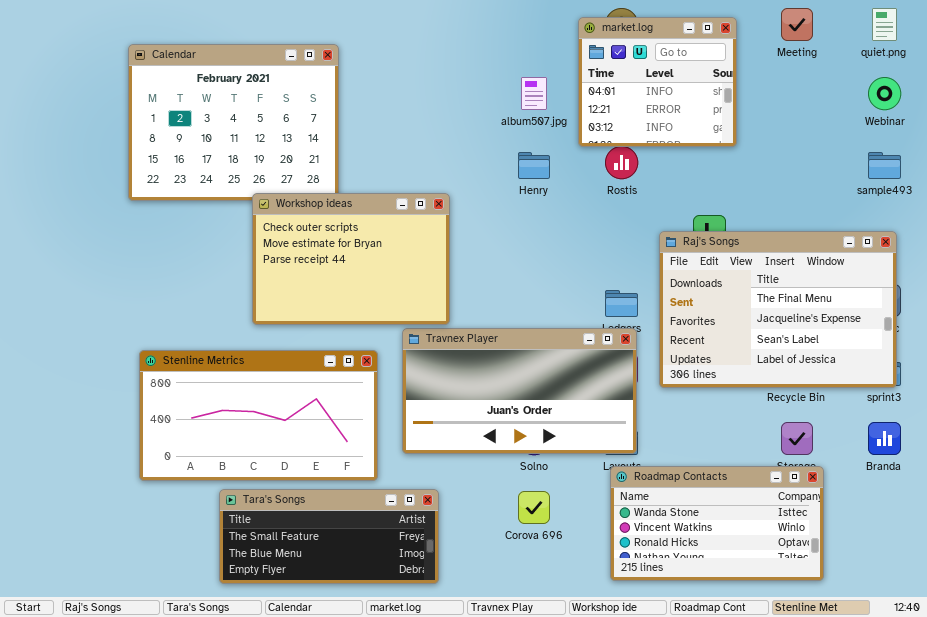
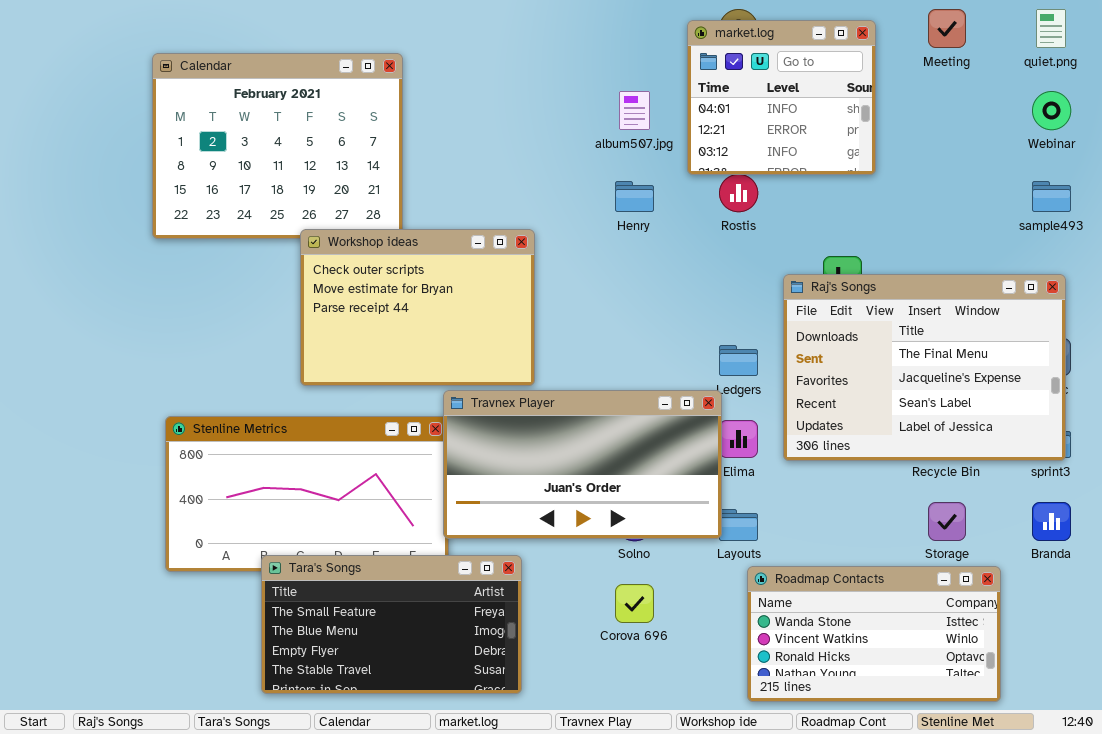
Travnex Player: [402,328,637,454] -> [443,390,722,539], moved
Roadmap Contacts: [610,466,824,581] -> [747,566,1001,702], moved
Tara's Songs: [219,489,439,584] -> [261,555,522,694], resized

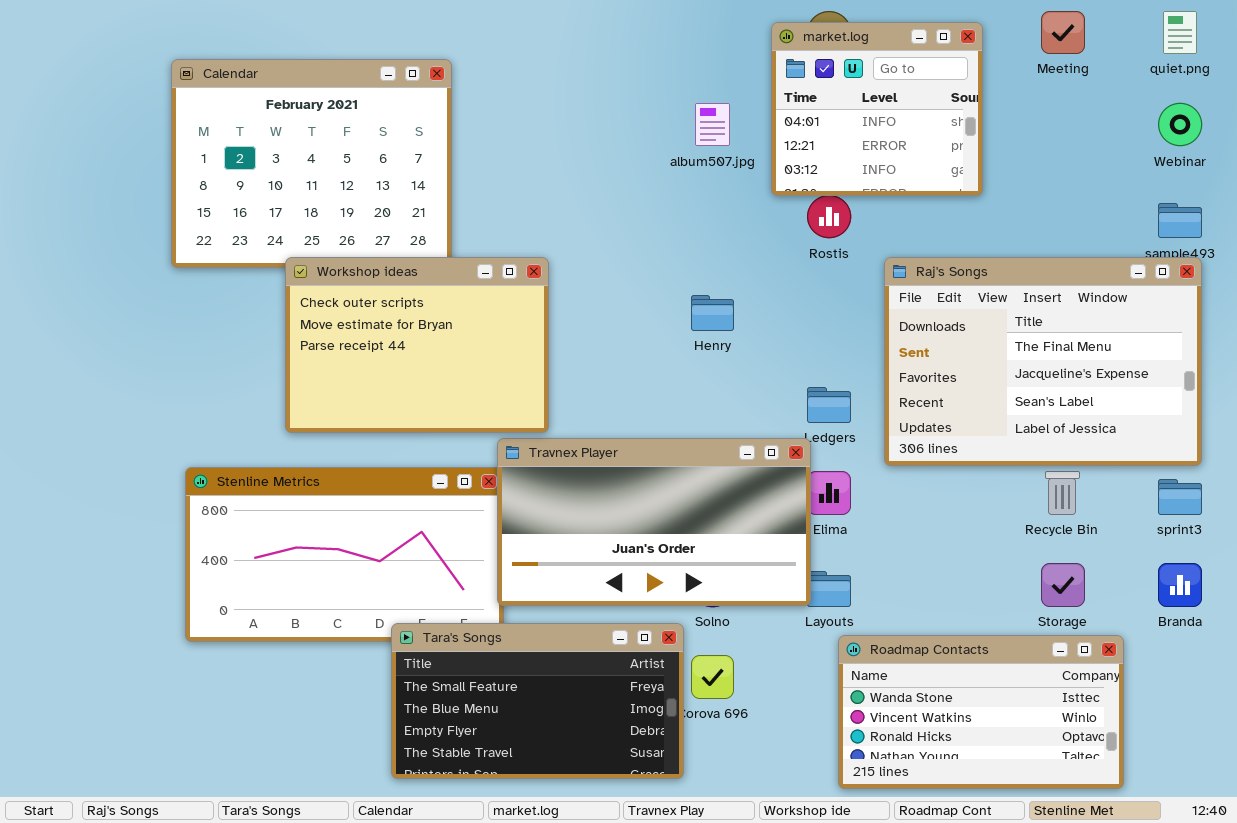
Henry: [615,181,654,212] -> [691,295,734,331], moved
Workshop ideas: [300,229,535,386] -> [285,257,549,433], moved
Raj's Songs: [783,274,1066,461] -> [884,257,1202,466], moved
Tara's Songs: [261,555,522,694] -> [391,623,684,779], moved

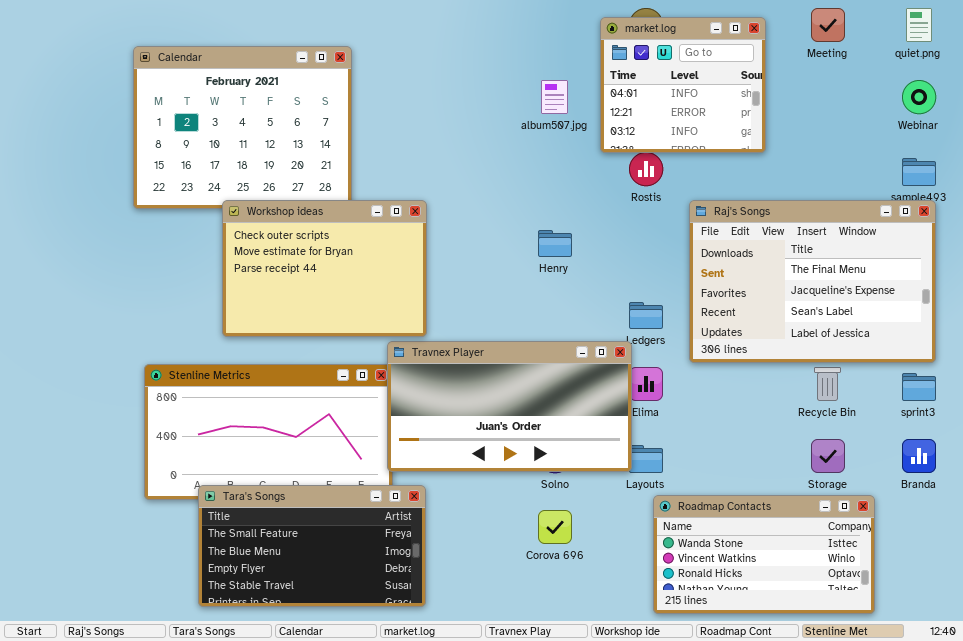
Tara's Songs: [391,623,684,779] -> [198,485,426,607], moved

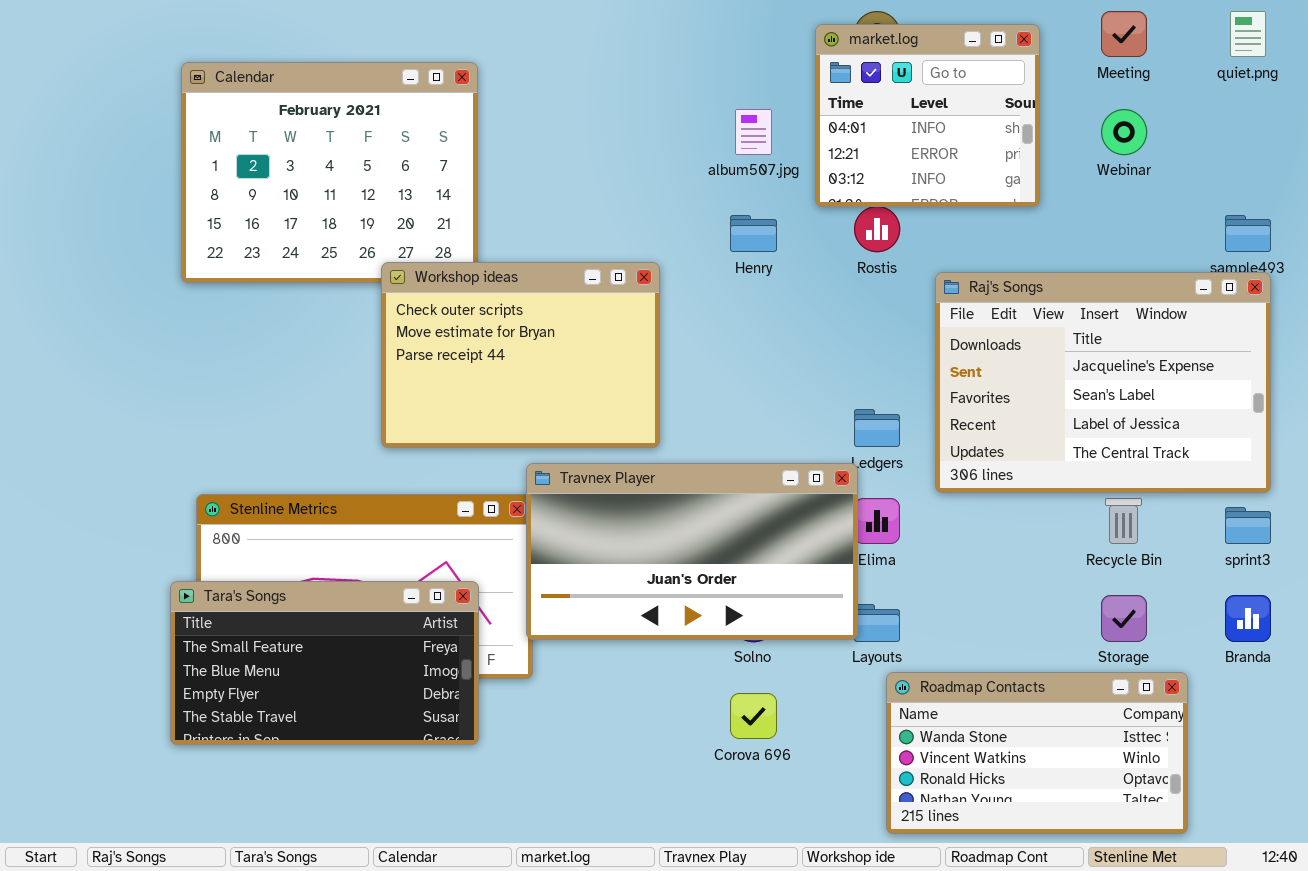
Webinar: [902,80,936,114] -> [1101,109,1147,155], moved
Workshop ideas: [222,200,427,337] -> [381,262,660,448], moved
Raj's Songs: [689,200,936,363] -> [935,272,1271,493], scrolled down 1 row
Henry: [538,230,572,257] -> [730,215,777,252], moved
Tara's Songs: [198,485,426,607] -> [170,581,479,745], moved

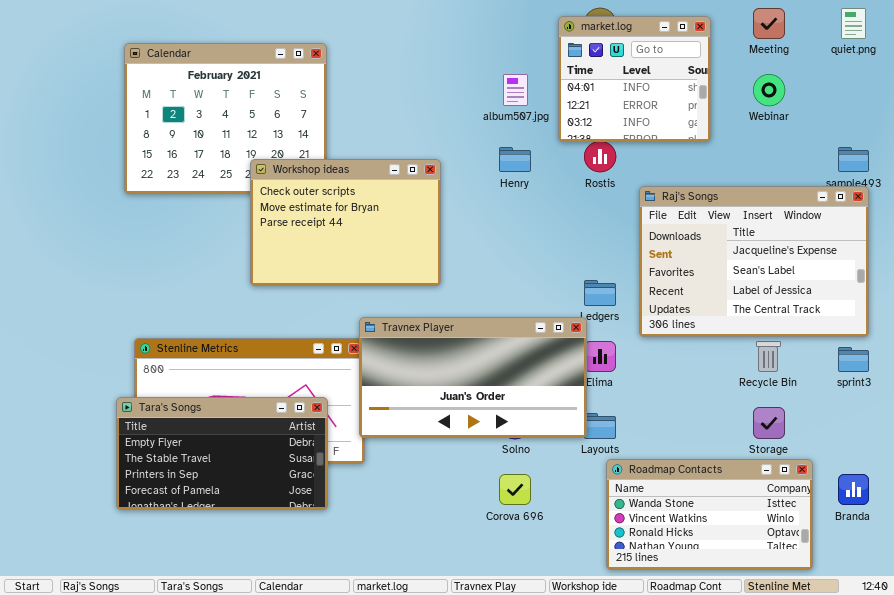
Workshop ideas: [381,262,660,448] -> [250,159,441,286], moved
Tara's Songs: [170,581,479,745] -> [116,397,328,510], scrolled down 2 rows
Branda: [1225,595,1271,642] -> [838,474,869,505], moved

